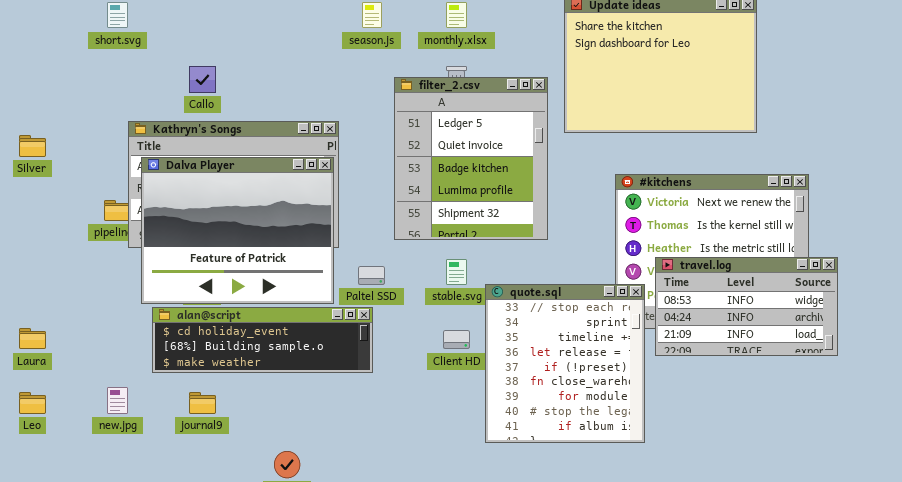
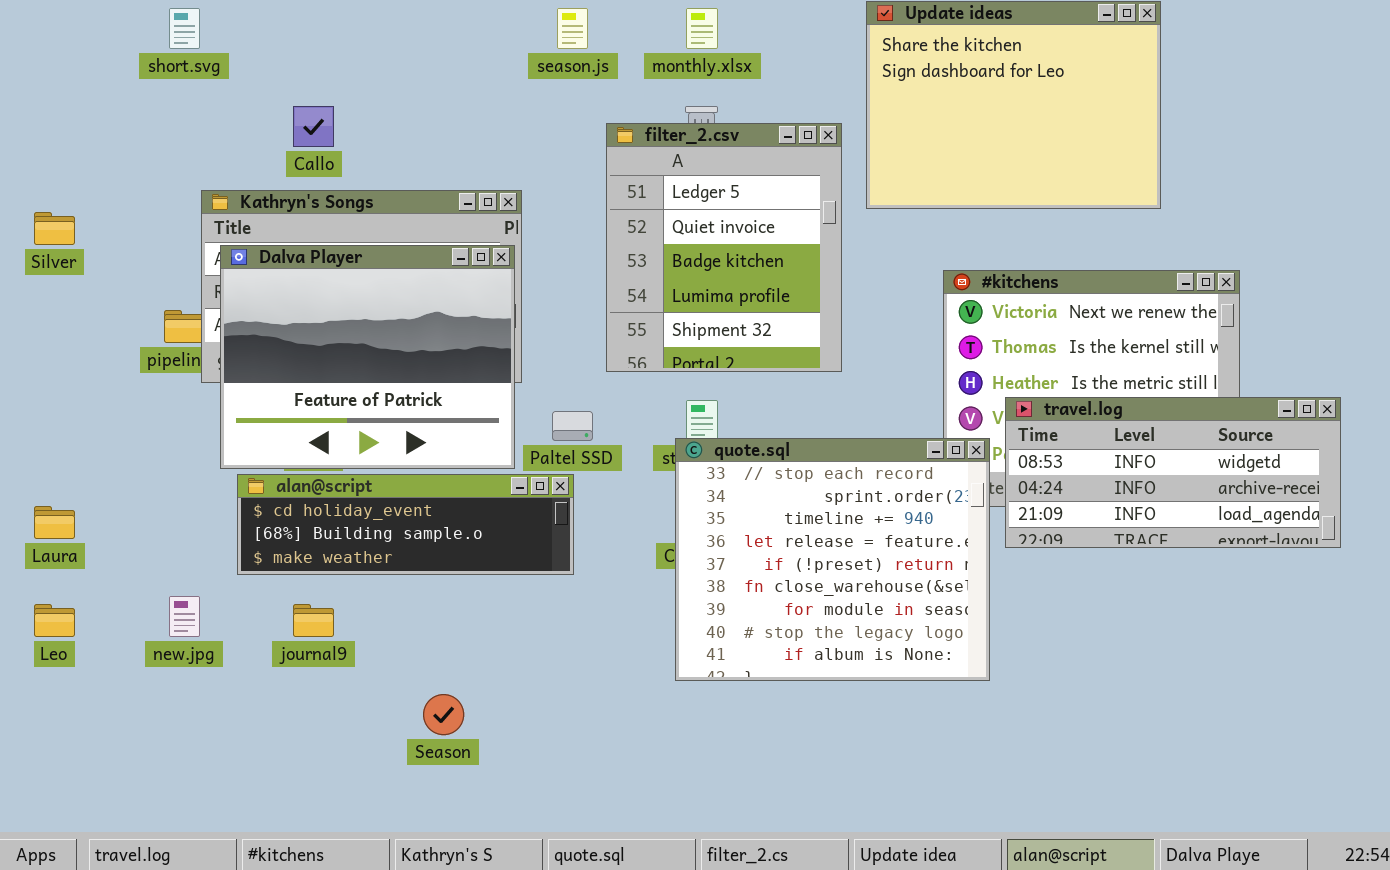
travel.log: [655,257,838,356] -> [1005,397,1341,548], resized
quote.sql: [485,284,645,443] -> [675,438,990,681], resized

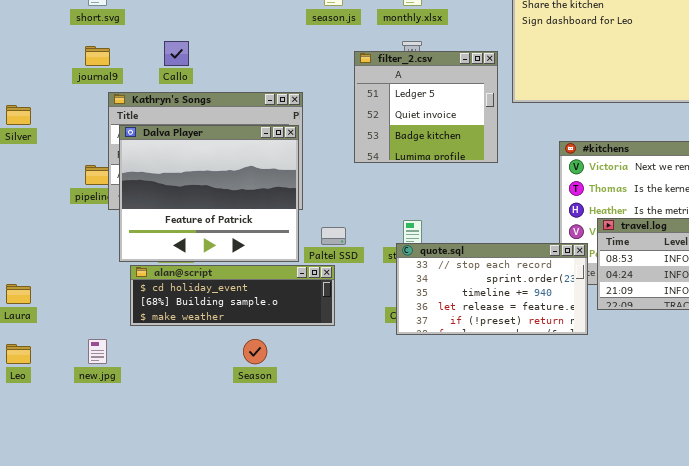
filter_2.csv: [606,123,842,372] -> [354,51,498,163], resized
quote.sql: [675,438,990,681] -> [396,243,588,335], resized
journal9: [293,604,334,637] -> [85,46,110,66], moved
Season: [423,694,464,735] -> [243,339,267,364], moved

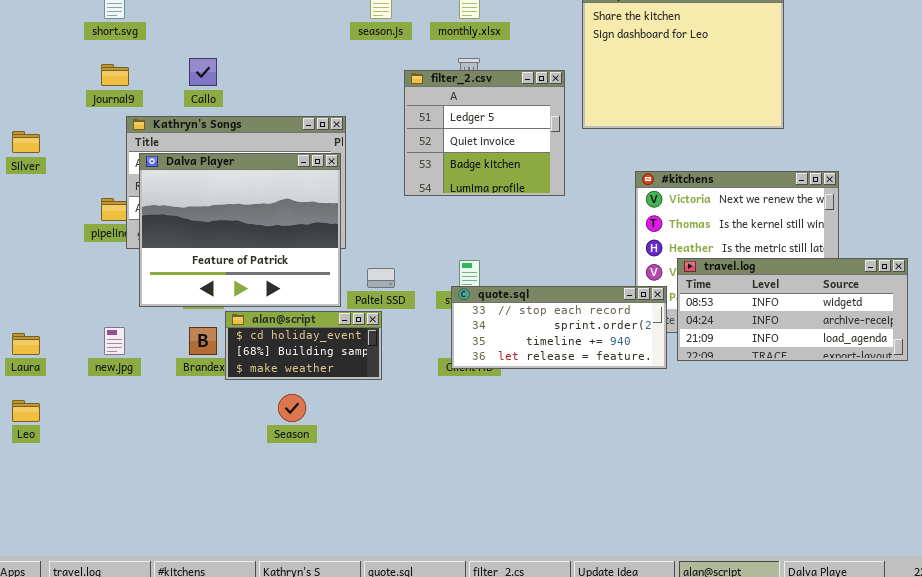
quote.sql: [396,243,588,335] -> [451,286,667,369], resized
alan@script: [130,265,335,326] -> [225,311,382,380], resized
new.jpg: [88,339,107,364] -> [104,327,125,355], moved

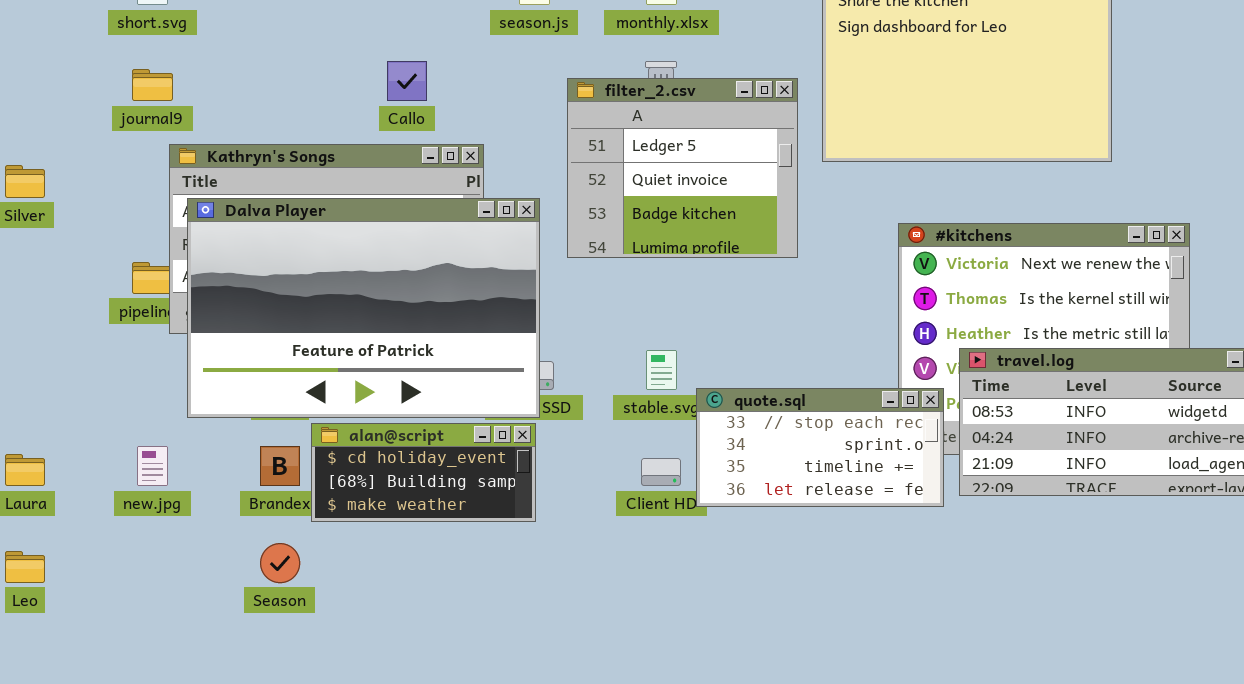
Callo: [189,58,217,86] -> [387,61,427,101], moved
Dalva Player: [139,153,341,307] -> [187,198,540,418], resized
quote.sql: [451,286,667,369] -> [696,388,944,507], resized
Season: [278,394,306,422] -> [260,543,300,583], moved

